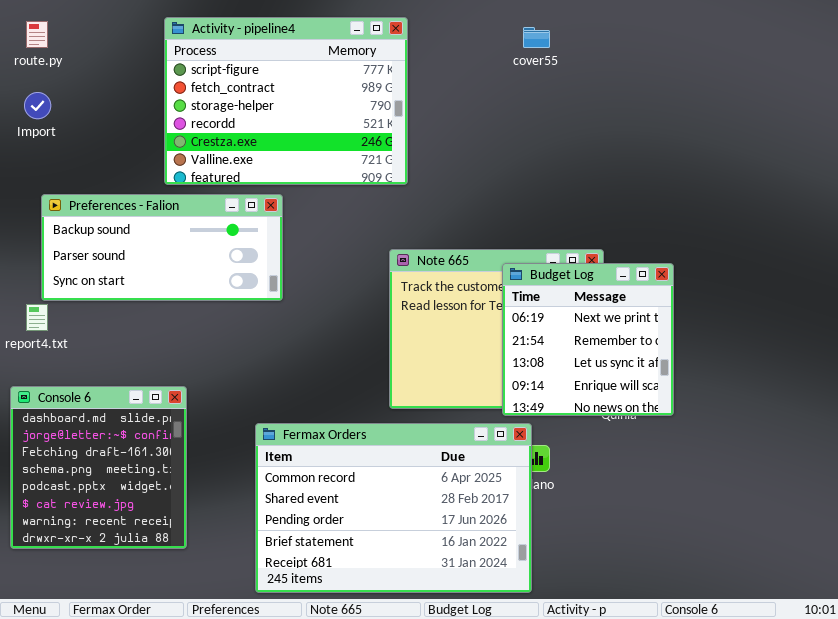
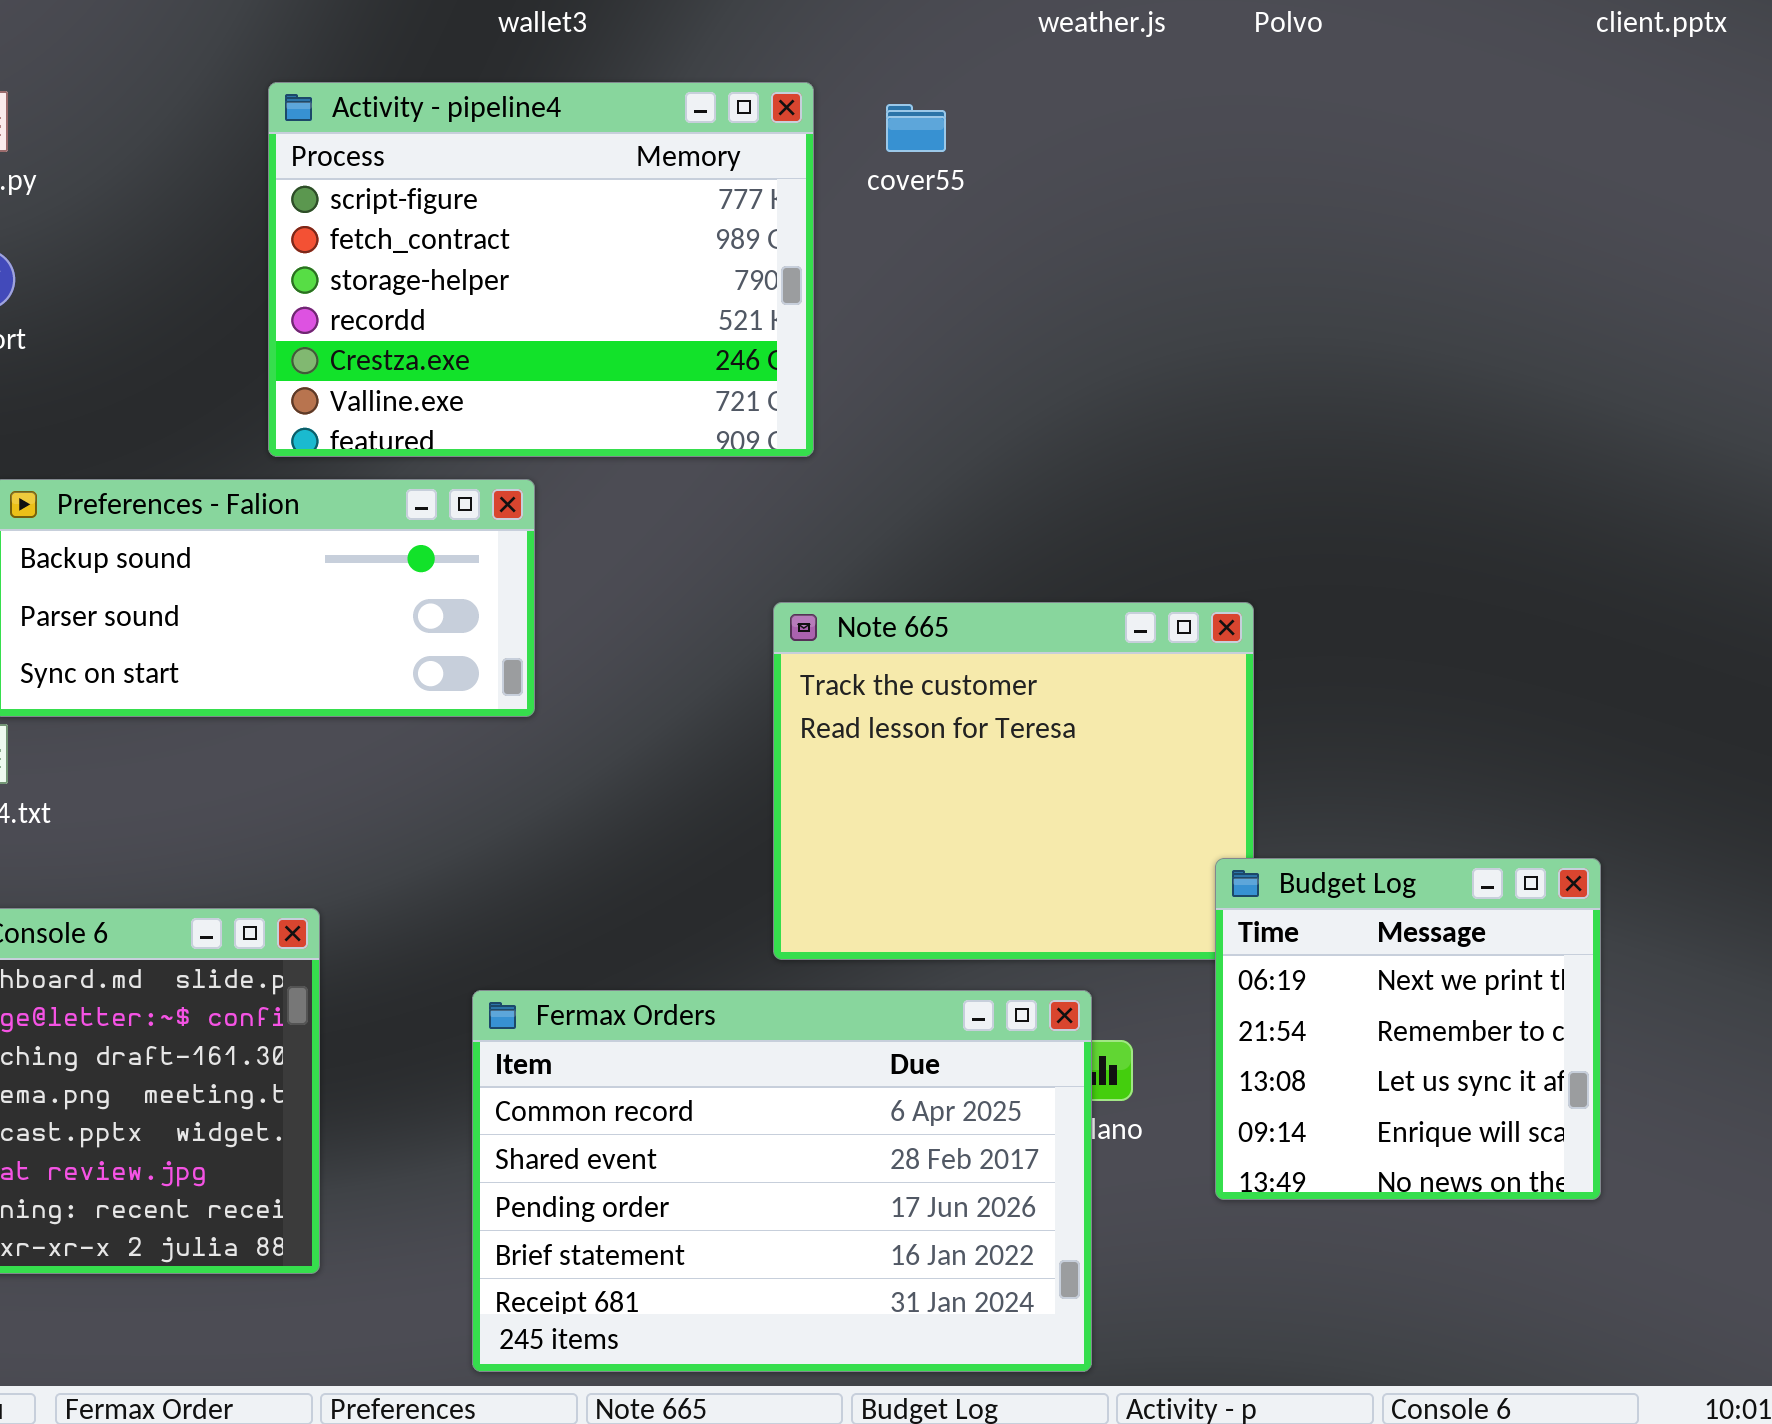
cover55: [523,27,550,48] -> [886,104,946,152], moved
Budget Log: [502,263,674,416] -> [1215,858,1601,1200], moved

